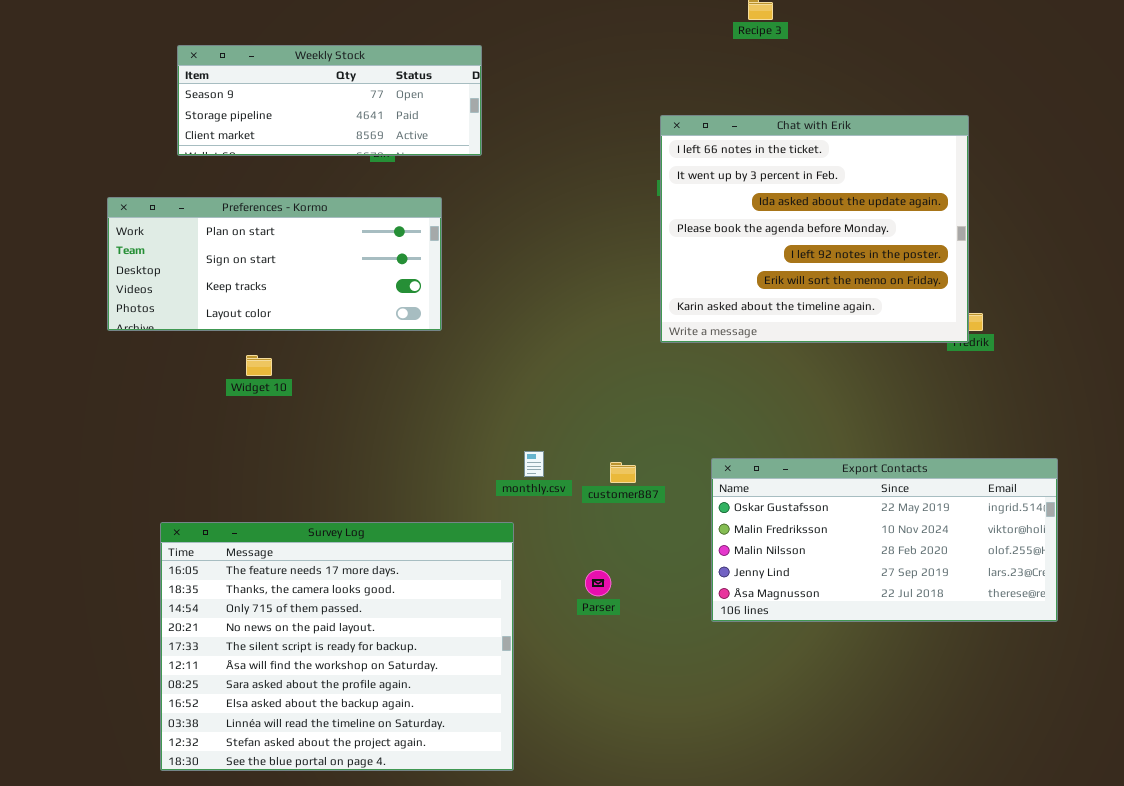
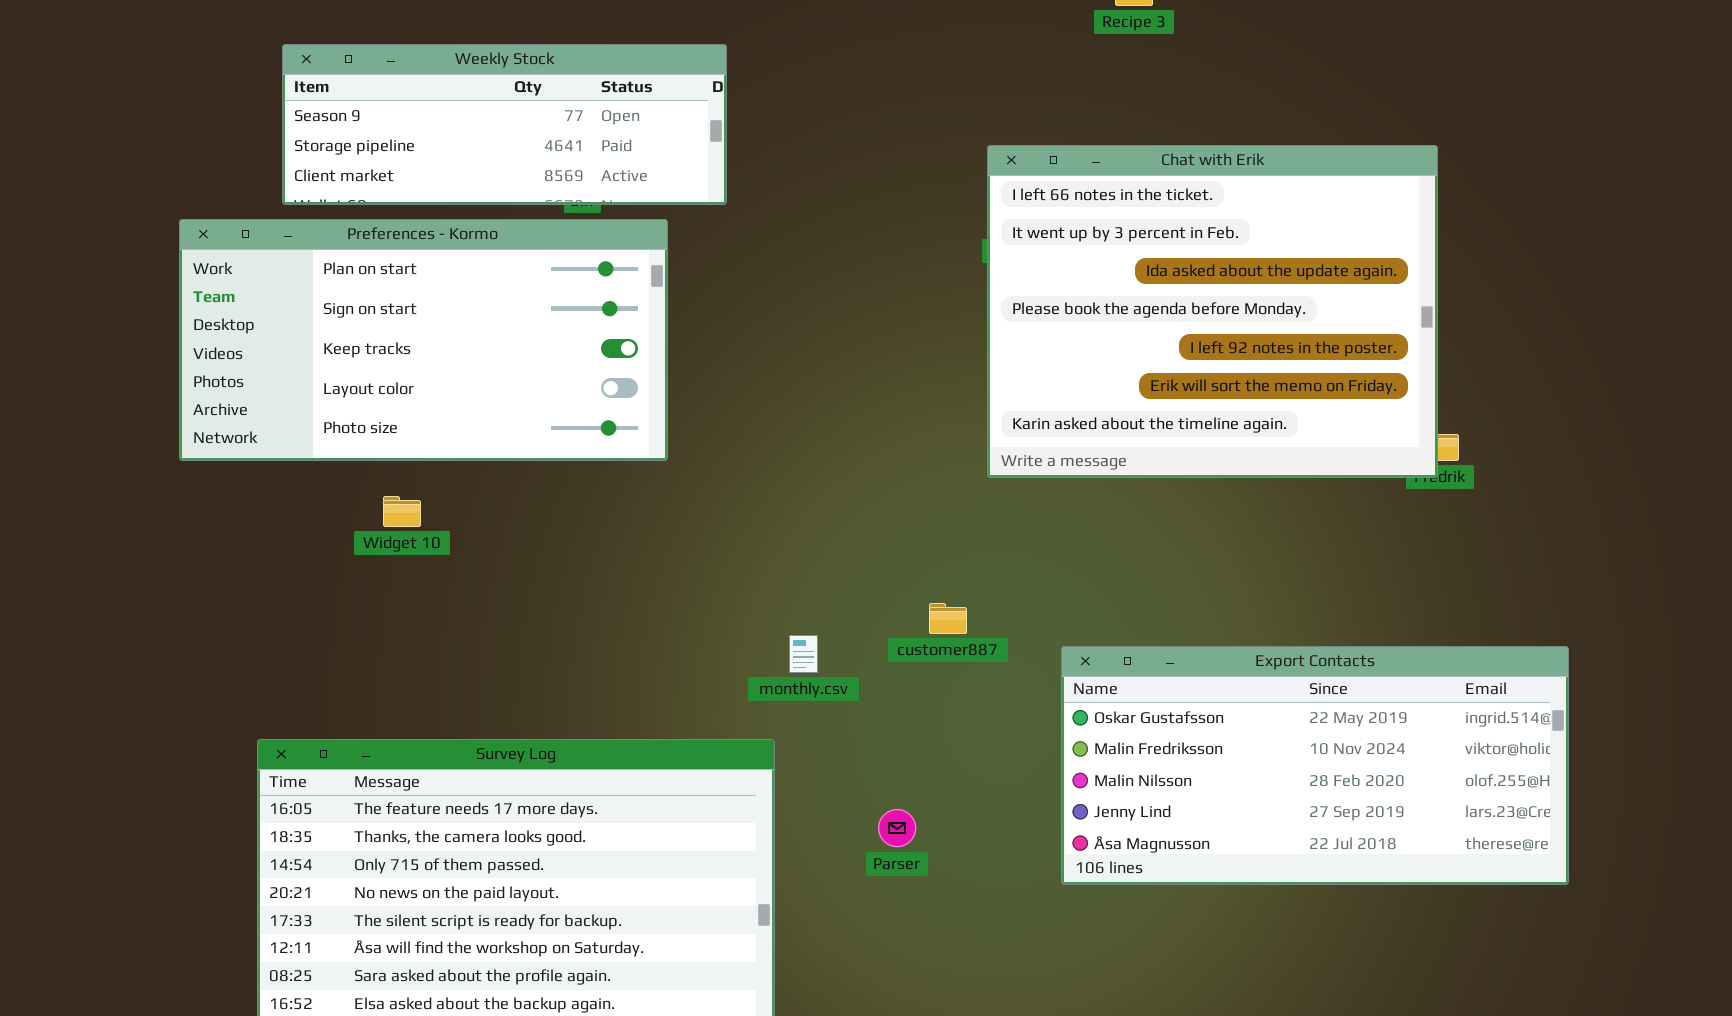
Preferences - Kormo: [107,197,442,331] -> [179,219,668,461], resized
customer887: [610,462,636,483] -> [929,603,967,634], moved

